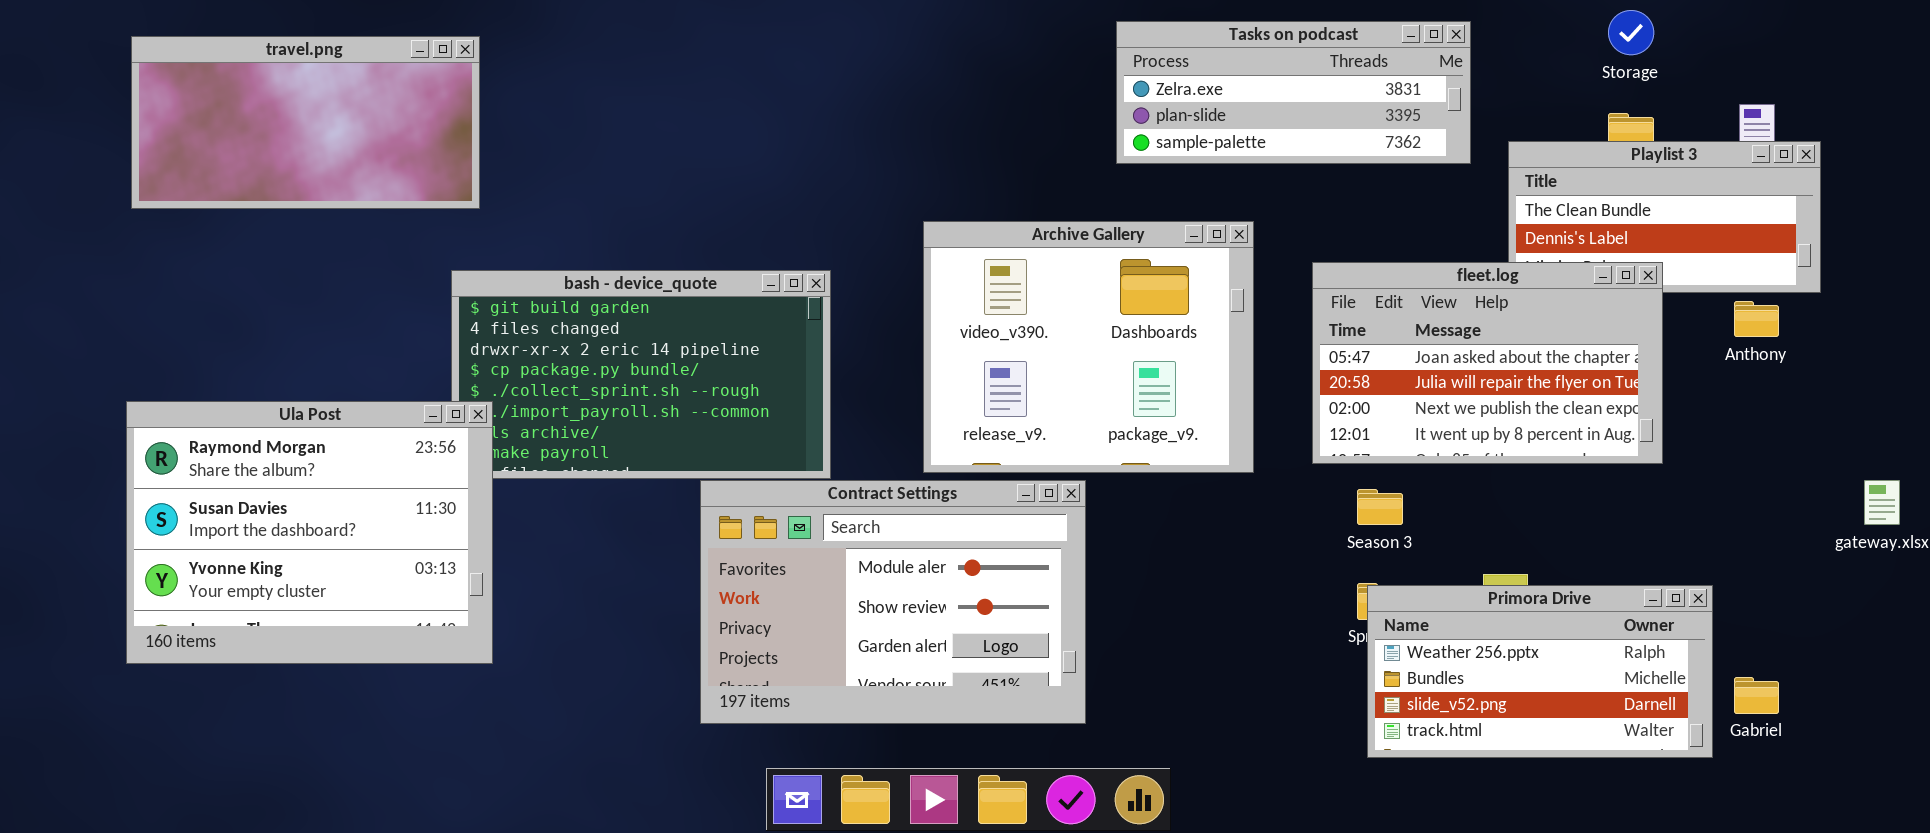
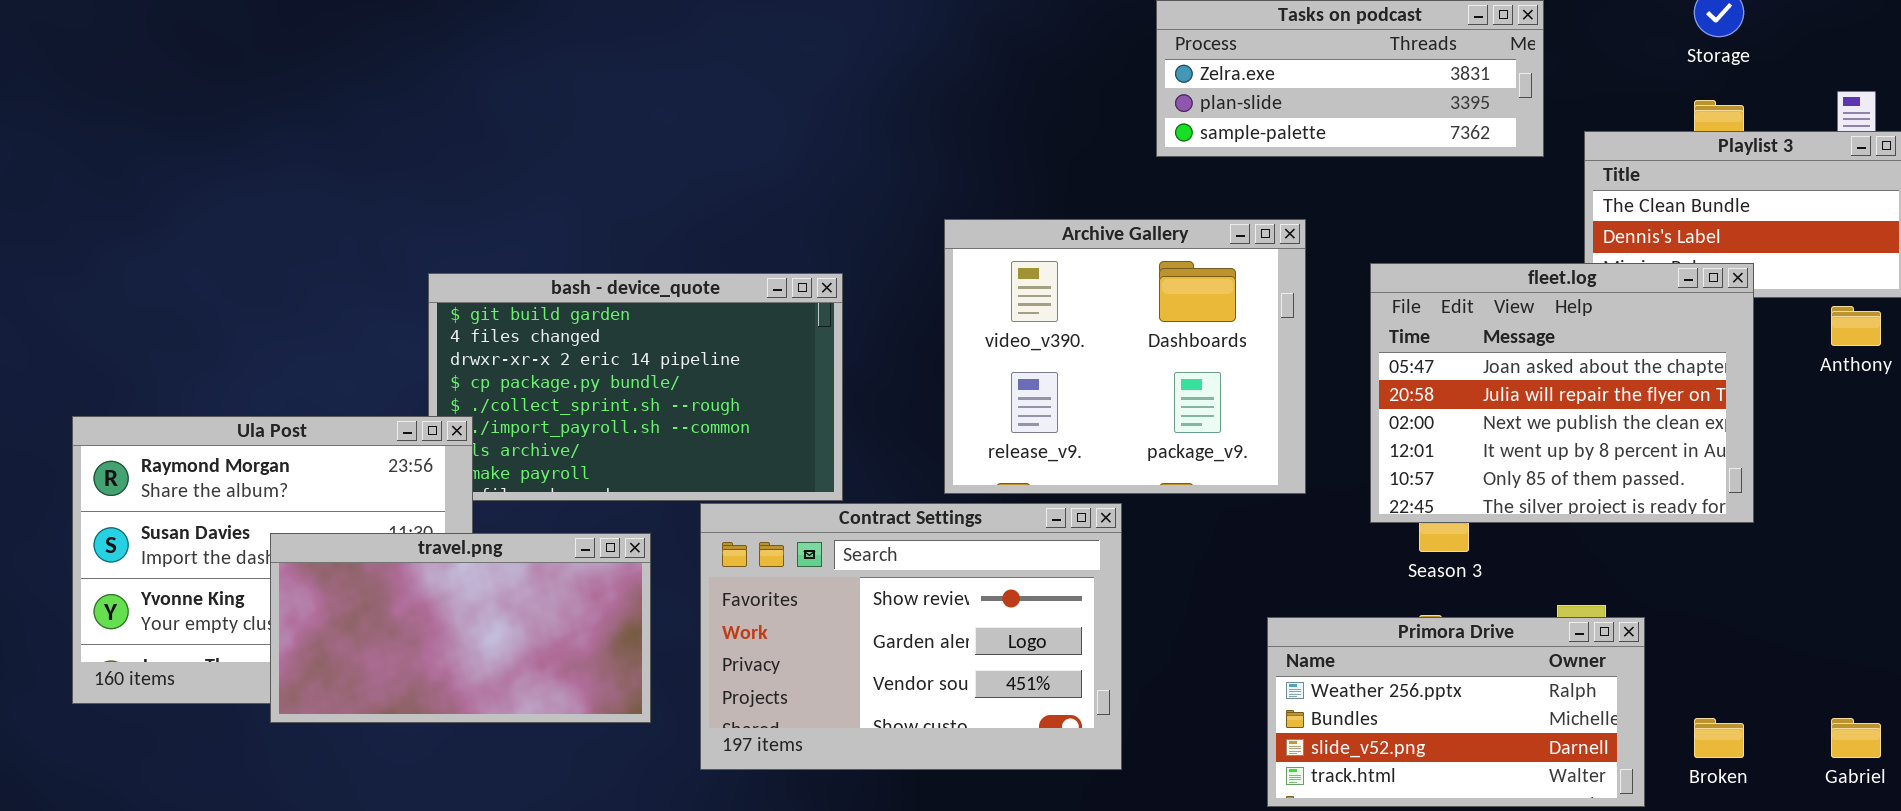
travel.png: [131,36,480,209] -> [270,533,651,723], moved
fleet.log: [1312,262,1663,464] -> [1370,263,1754,523], resized
Contract Settings: [700,480,1086,724] -> [700,503,1122,770], scrolled down 1 row
Primora Drive: [1367,585,1713,758] -> [1267,617,1645,807], moved

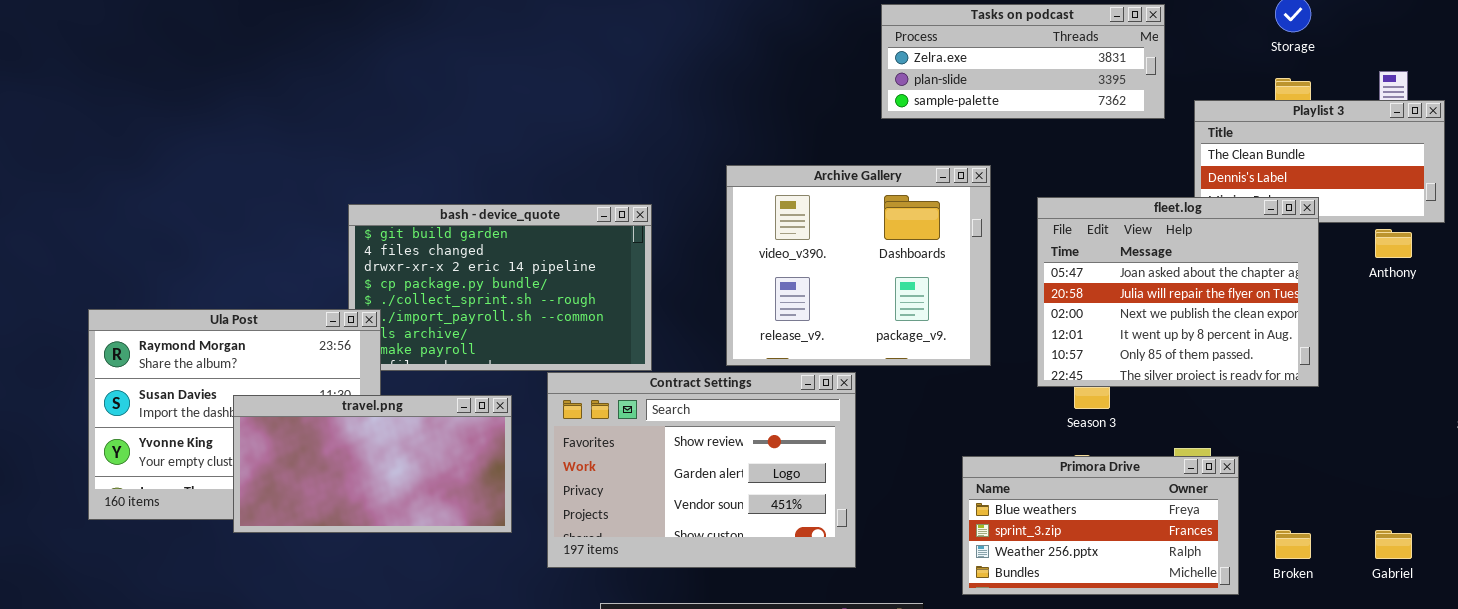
Primora Drive: [1267,617,1645,807] -> [962,456,1239,595], scrolled up 2 rows

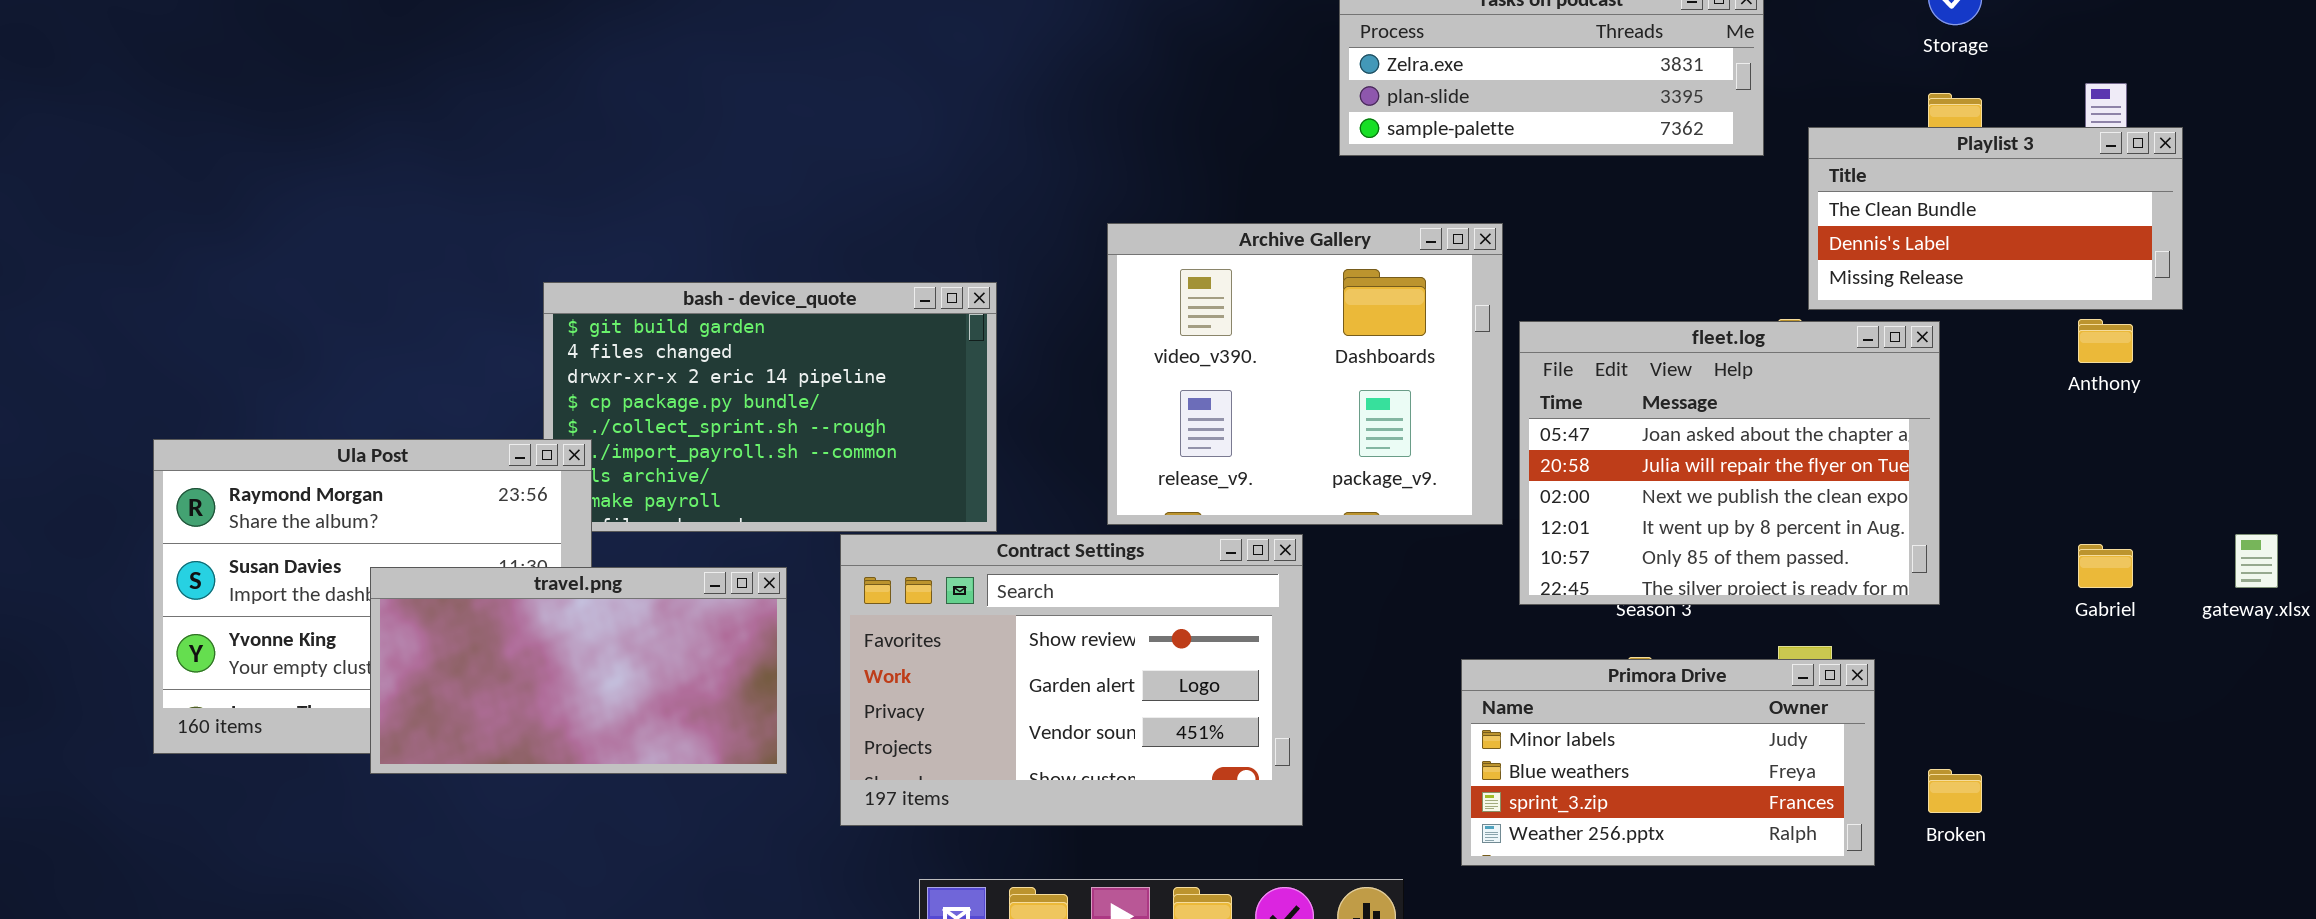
fleet.log: [1037,197,1319,387] -> [1519,321,1940,605], moved
Primora Drive: [962,456,1239,595] -> [1461,659,1875,866], scrolled up 1 row
Gabriel: [1375,530,1412,559] -> [2078,544,2133,588], moved

